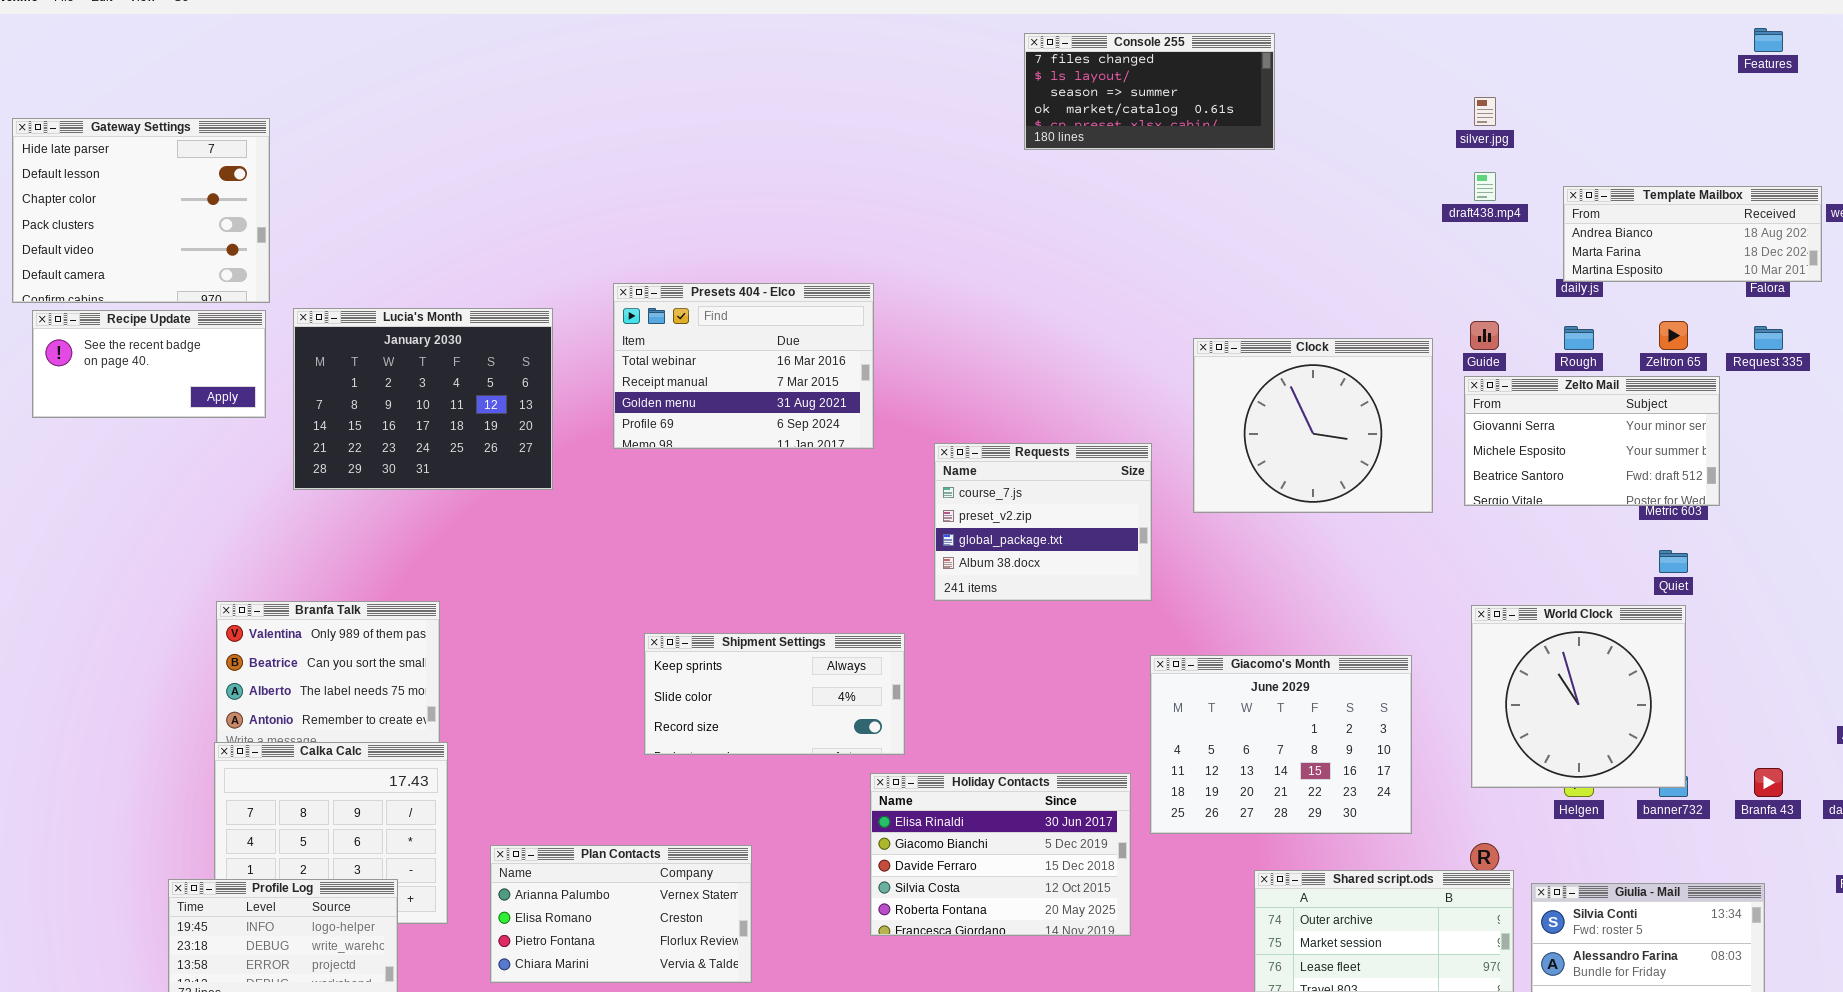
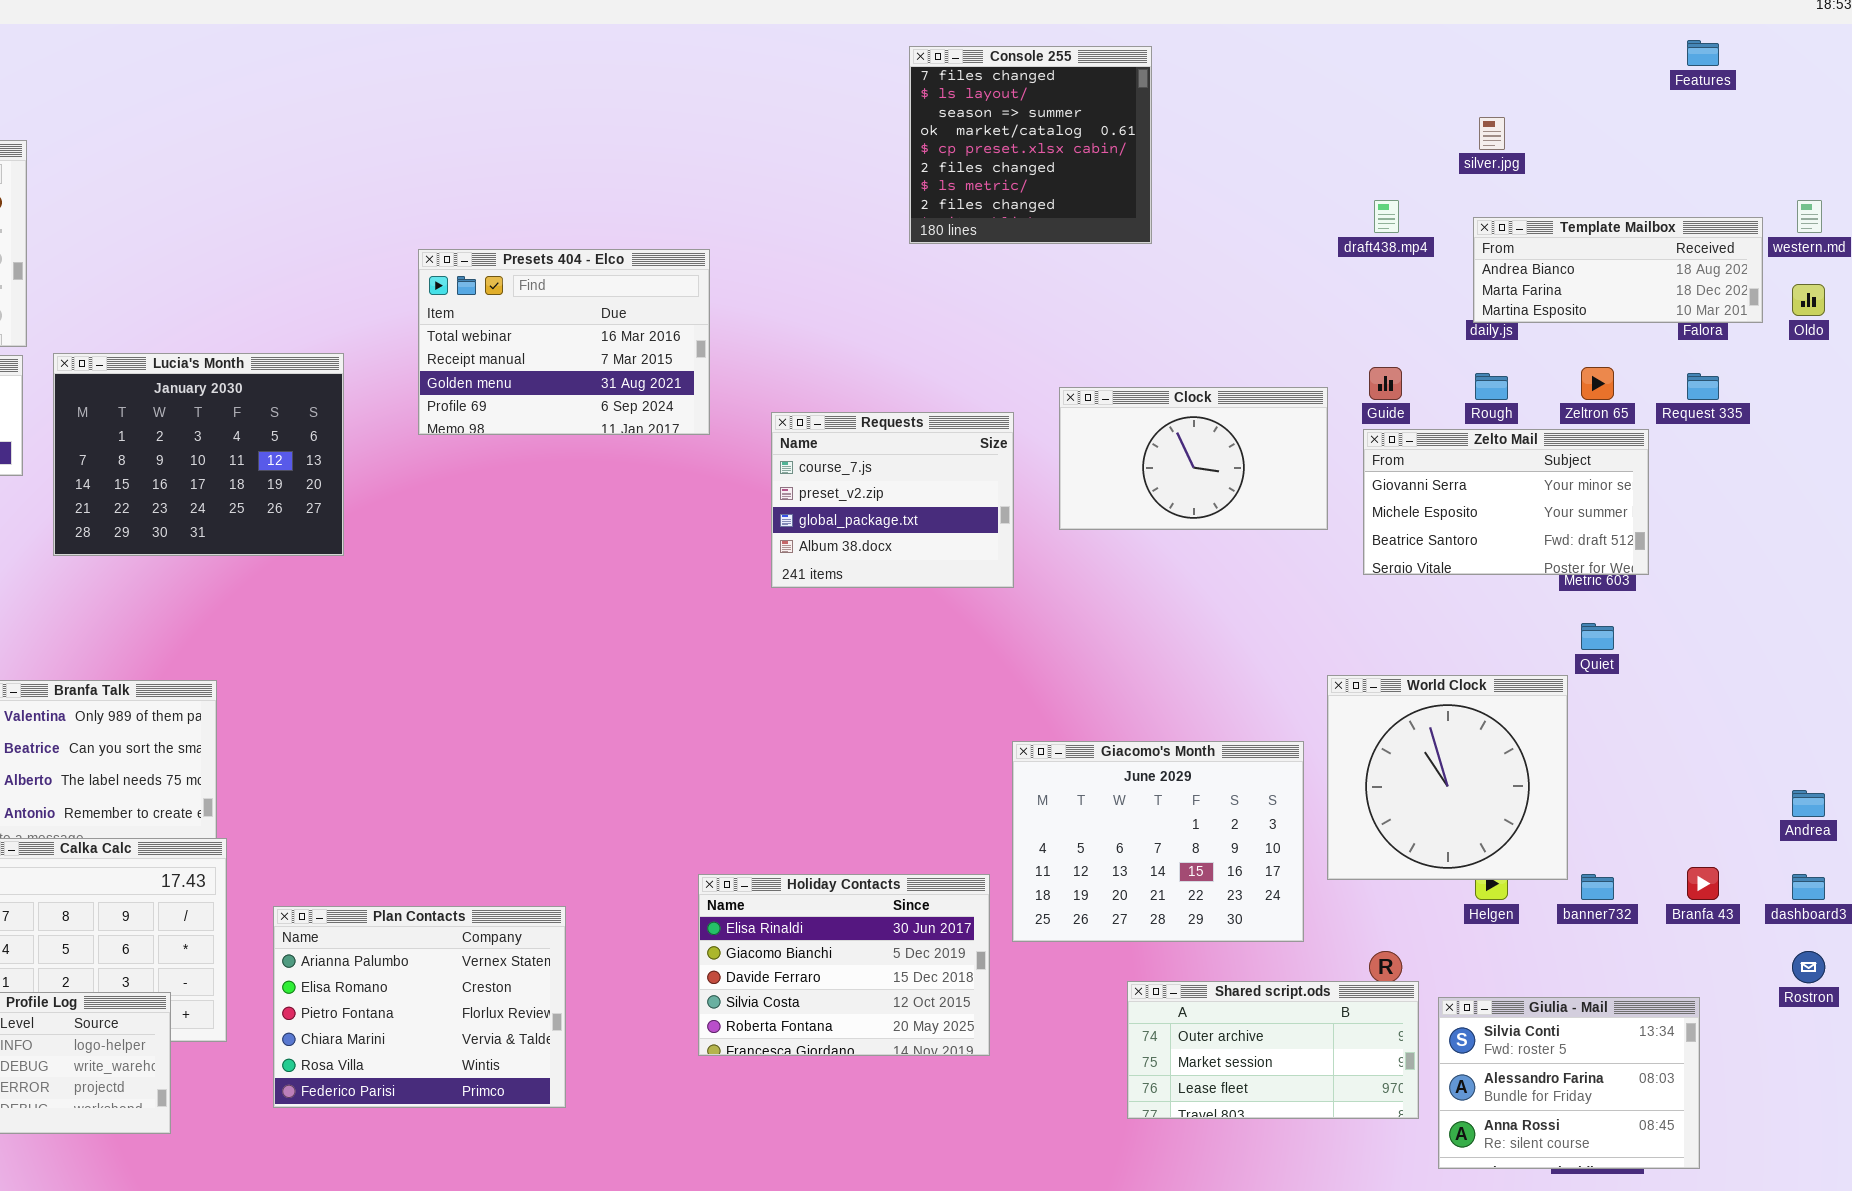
Console 255: [1024,33,1275,150] -> [909,46,1152,244], resized
silver.jpg: [1474,97,1496,126] -> [1479,117,1505,150], moved
Presets 404 - Elco: [613,283,874,449] -> [418,249,710,435], moved
Clock: [1193,338,1433,513] -> [1059,387,1328,530], resized
Requests: [934,443,1152,601] -> [771,412,1014,588], moved
World Clock: [1471,605,1686,788] -> [1327,675,1568,880], moved
Shipment Settings: [644,633,905,755] -> none, closed
Plan Contacts: [490,845,752,983] -> [273,906,566,1108], resized

